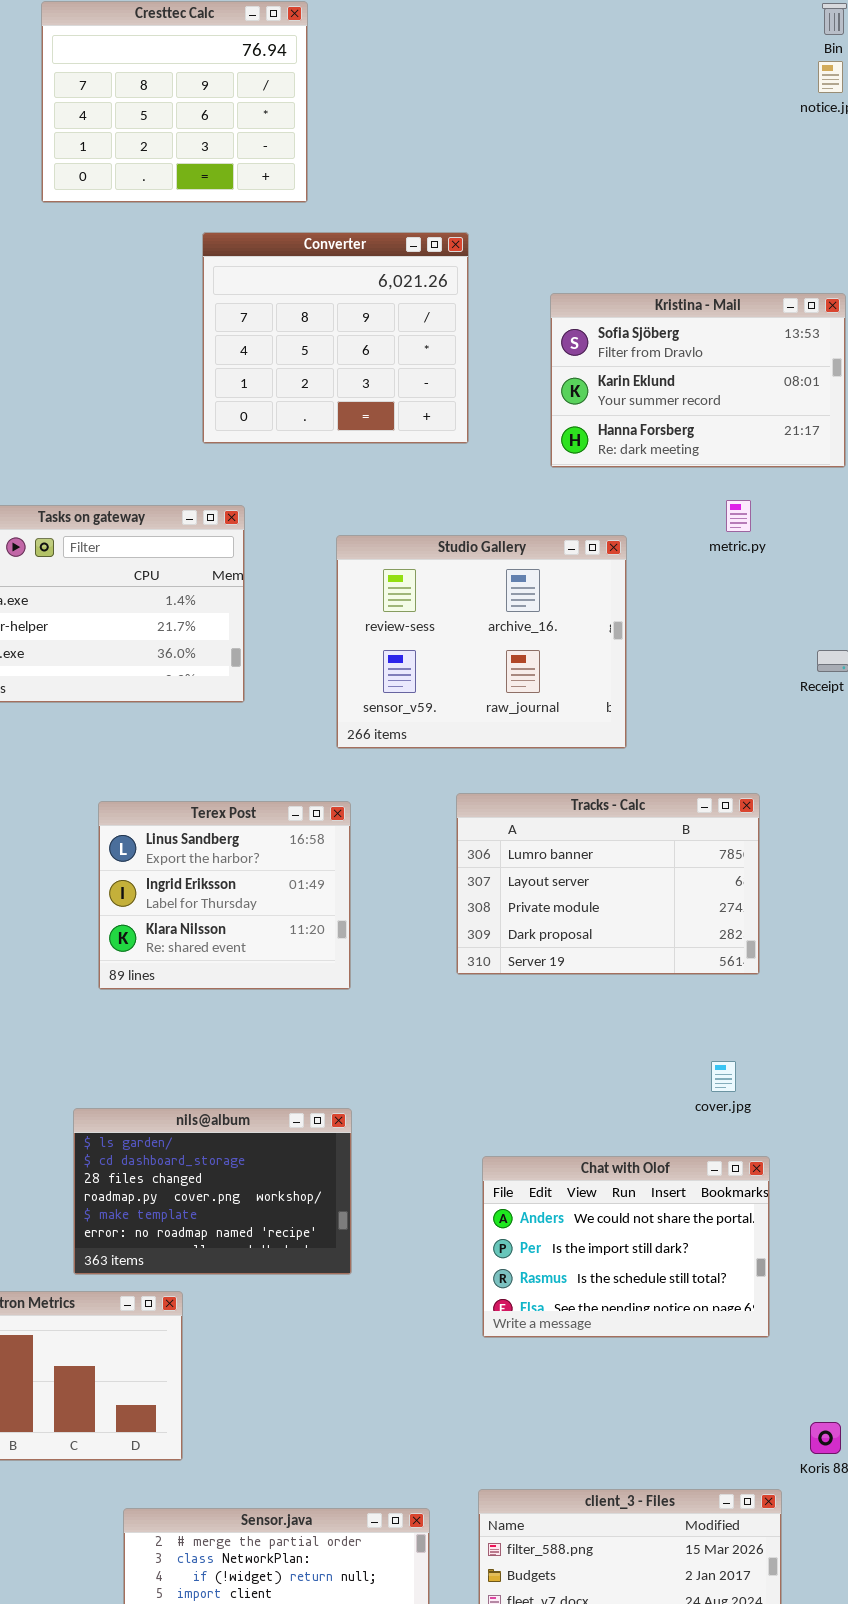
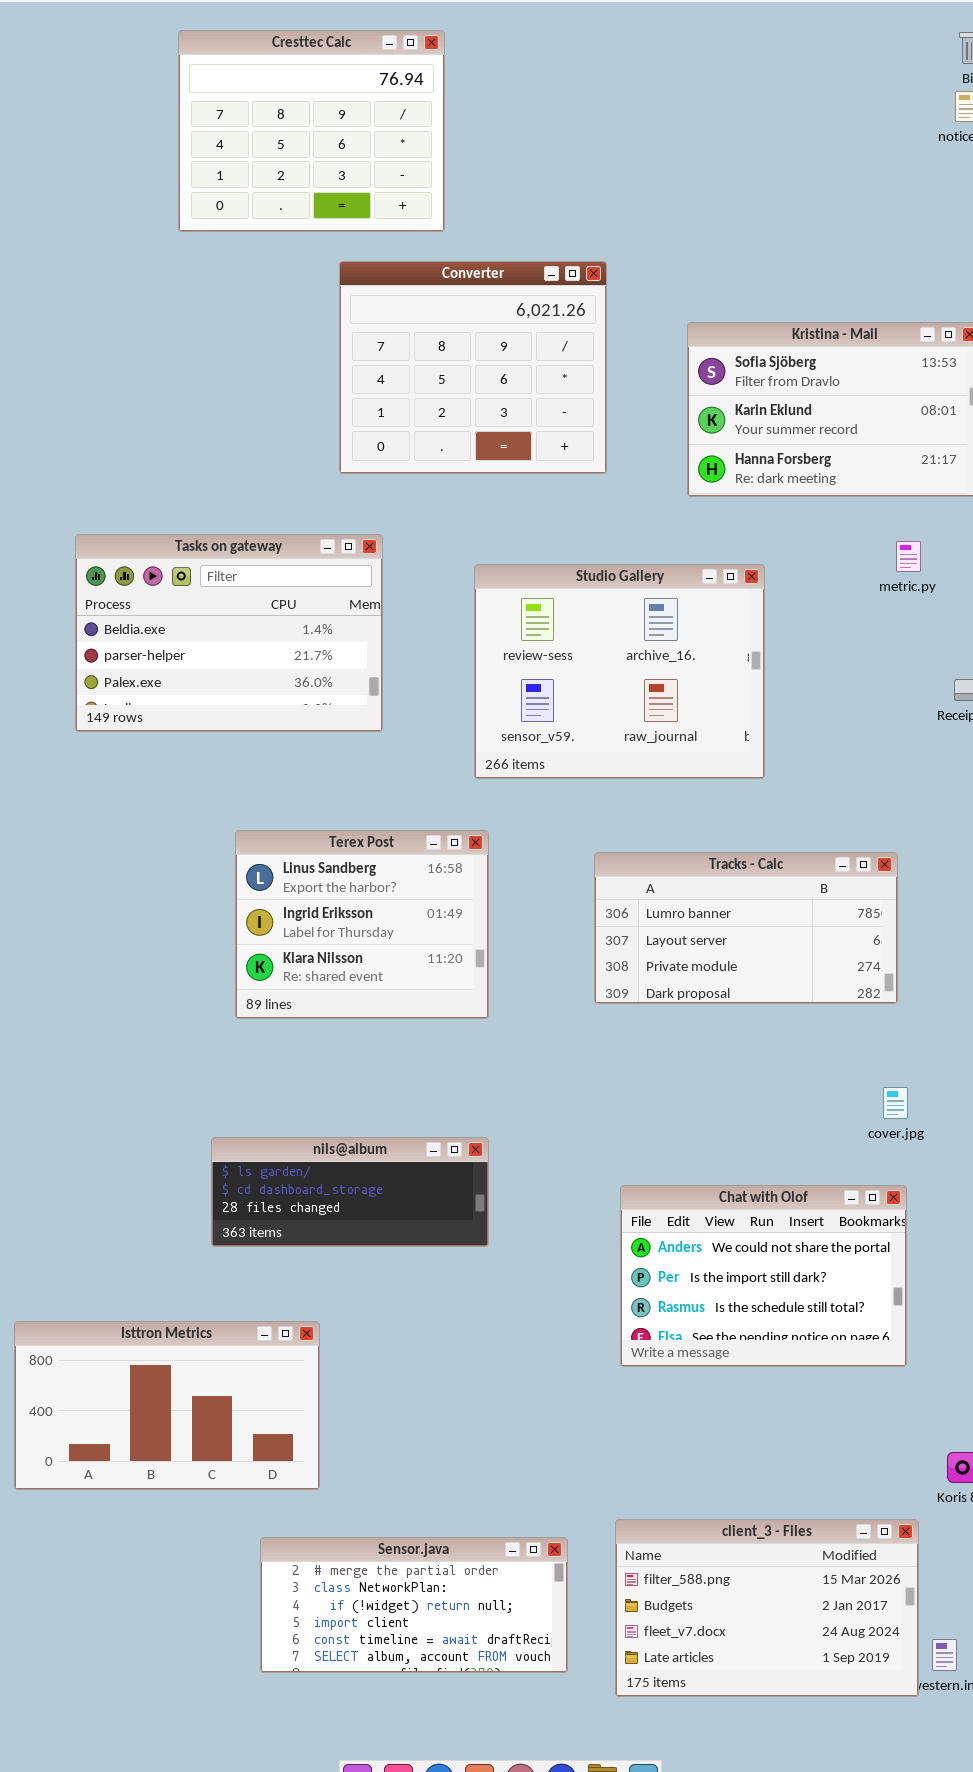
metric.py: [726,500,751,532] -> [896,541,921,572], moved
Tracks - Calc: [456,793,760,975] -> [594,852,898,1004], resized
cover.jpg: [711,1061,736,1092] -> [883,1087,908,1119], moved
nils@album: [73,1108,352,1275] -> [211,1137,489,1247], resized

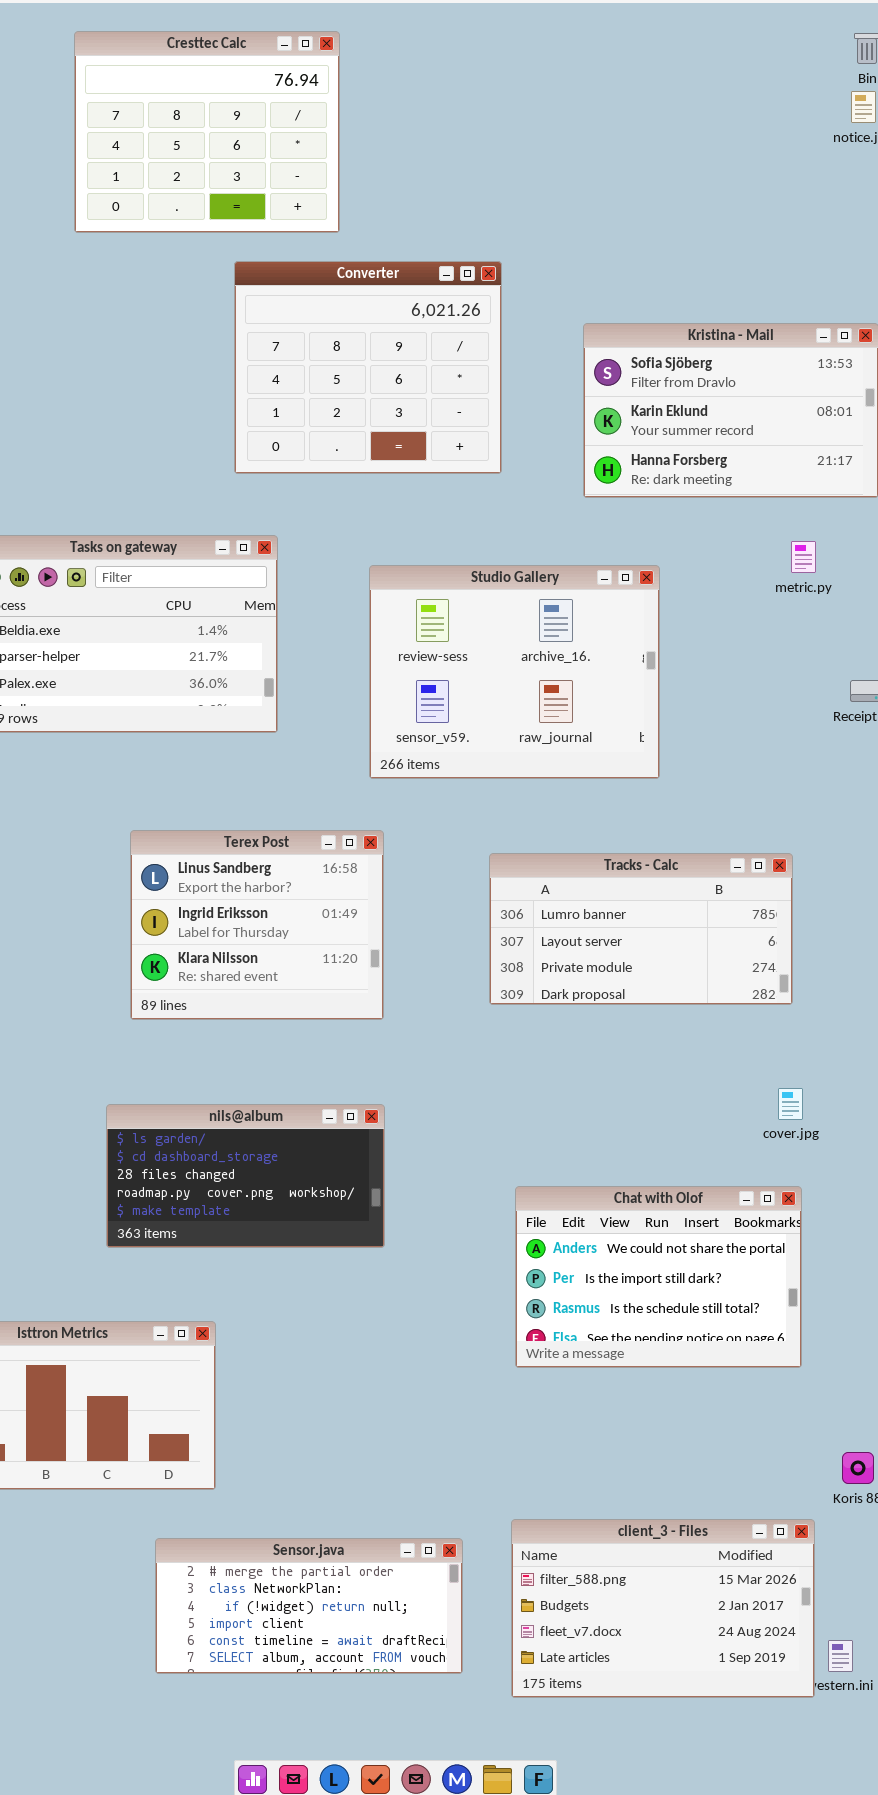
nils@album: [211,1137,489,1247] -> [106,1104,385,1248], resized

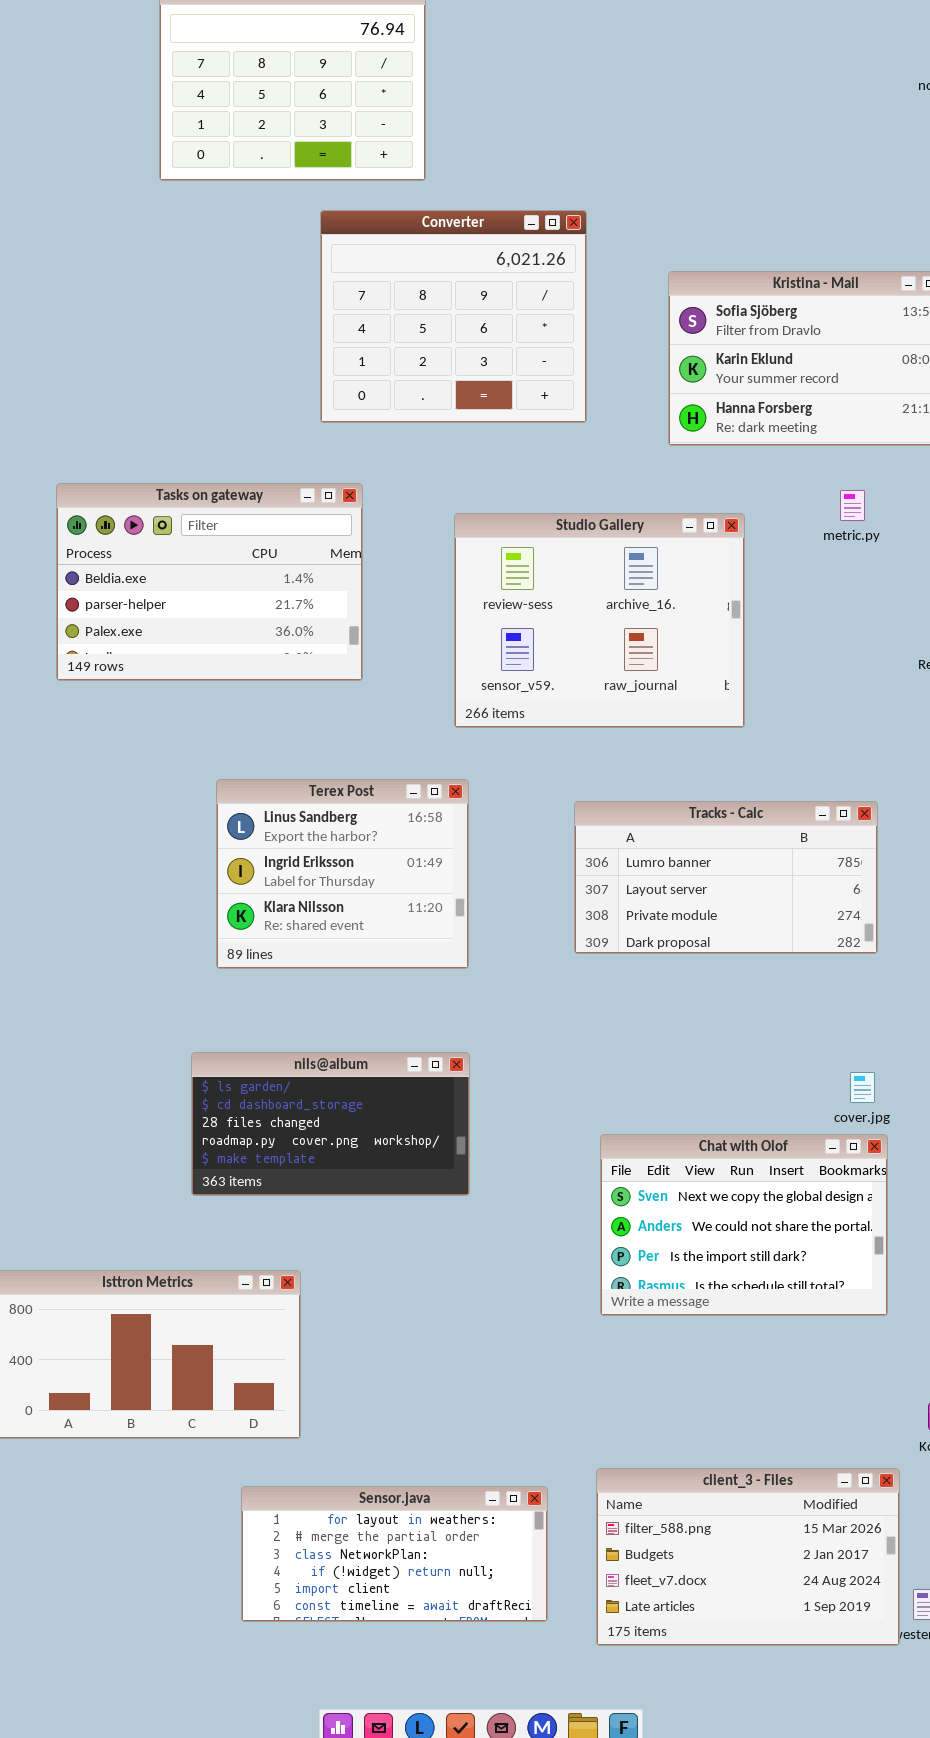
metric.py: [791,541,816,573] -> [840,490,865,521], moved
cover.jpg: [778,1088,803,1120] -> [850,1072,875,1103], moved
Chat with Olof: [515,1186,802,1368] -> [600,1134,888,1316], scrolled up 1 row
Sensor.java: [155,1538,463,1674] -> [241,1486,548,1622], scrolled up 1 row

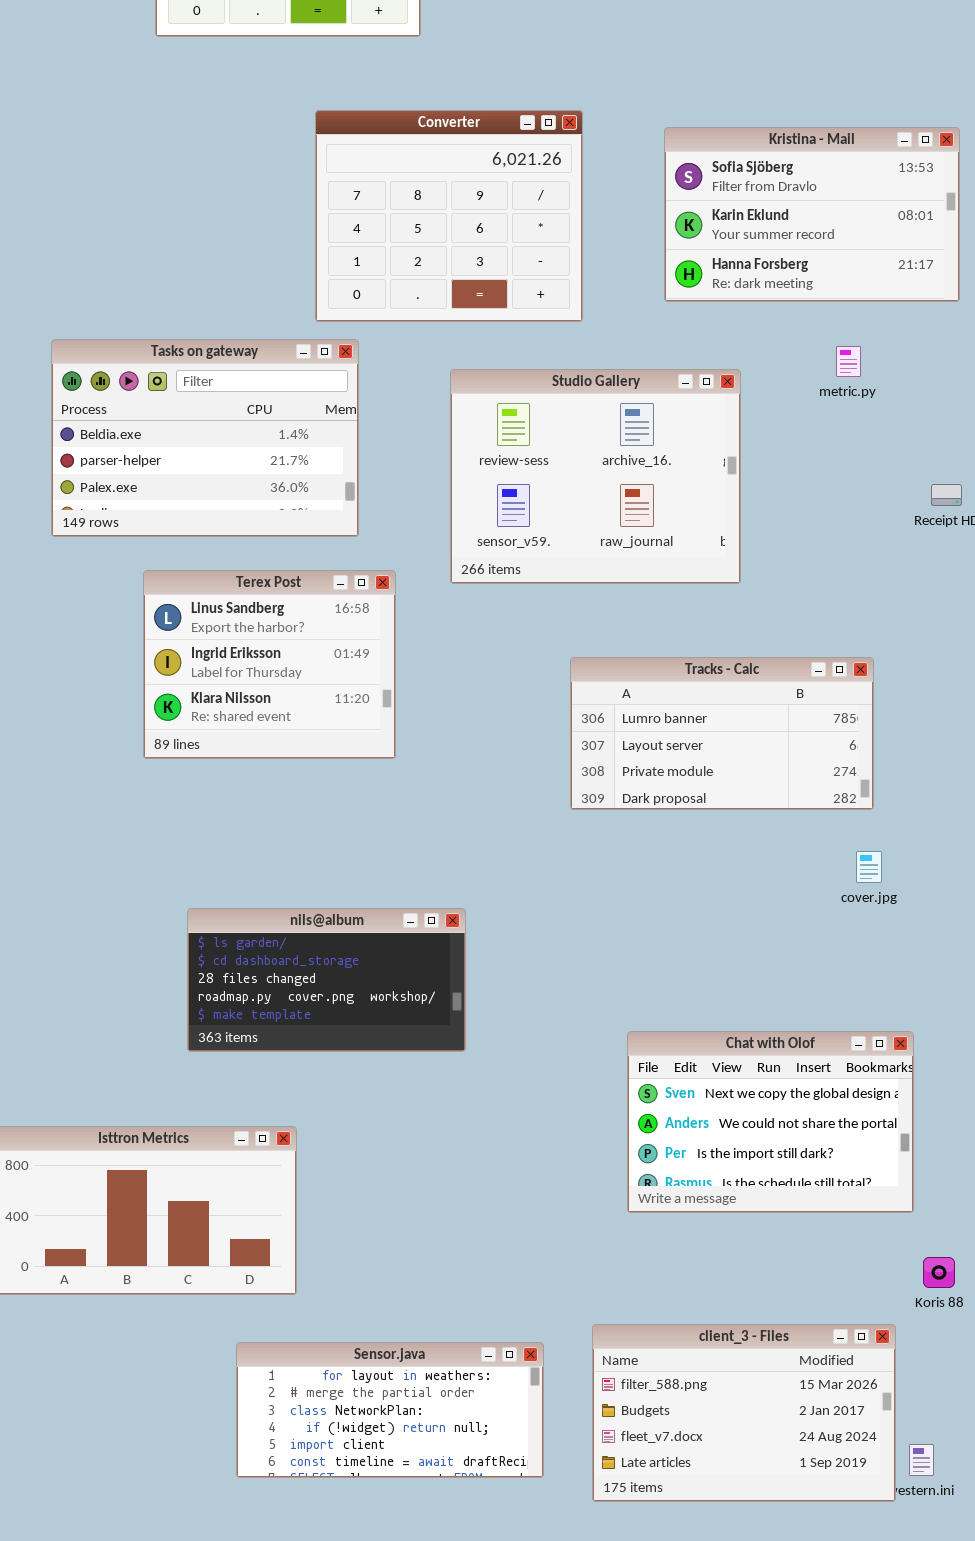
Converter: [320,210,587,423] -> [315,110,583,322], moved
Terex Post: [216,779,469,969] -> [143,570,396,759], moved
cover.jpg: [850,1072,875,1103] -> [856,851,882,883], moved
Chat with Olof: [600,1134,888,1316] -> [627,1031,914,1213], moved

